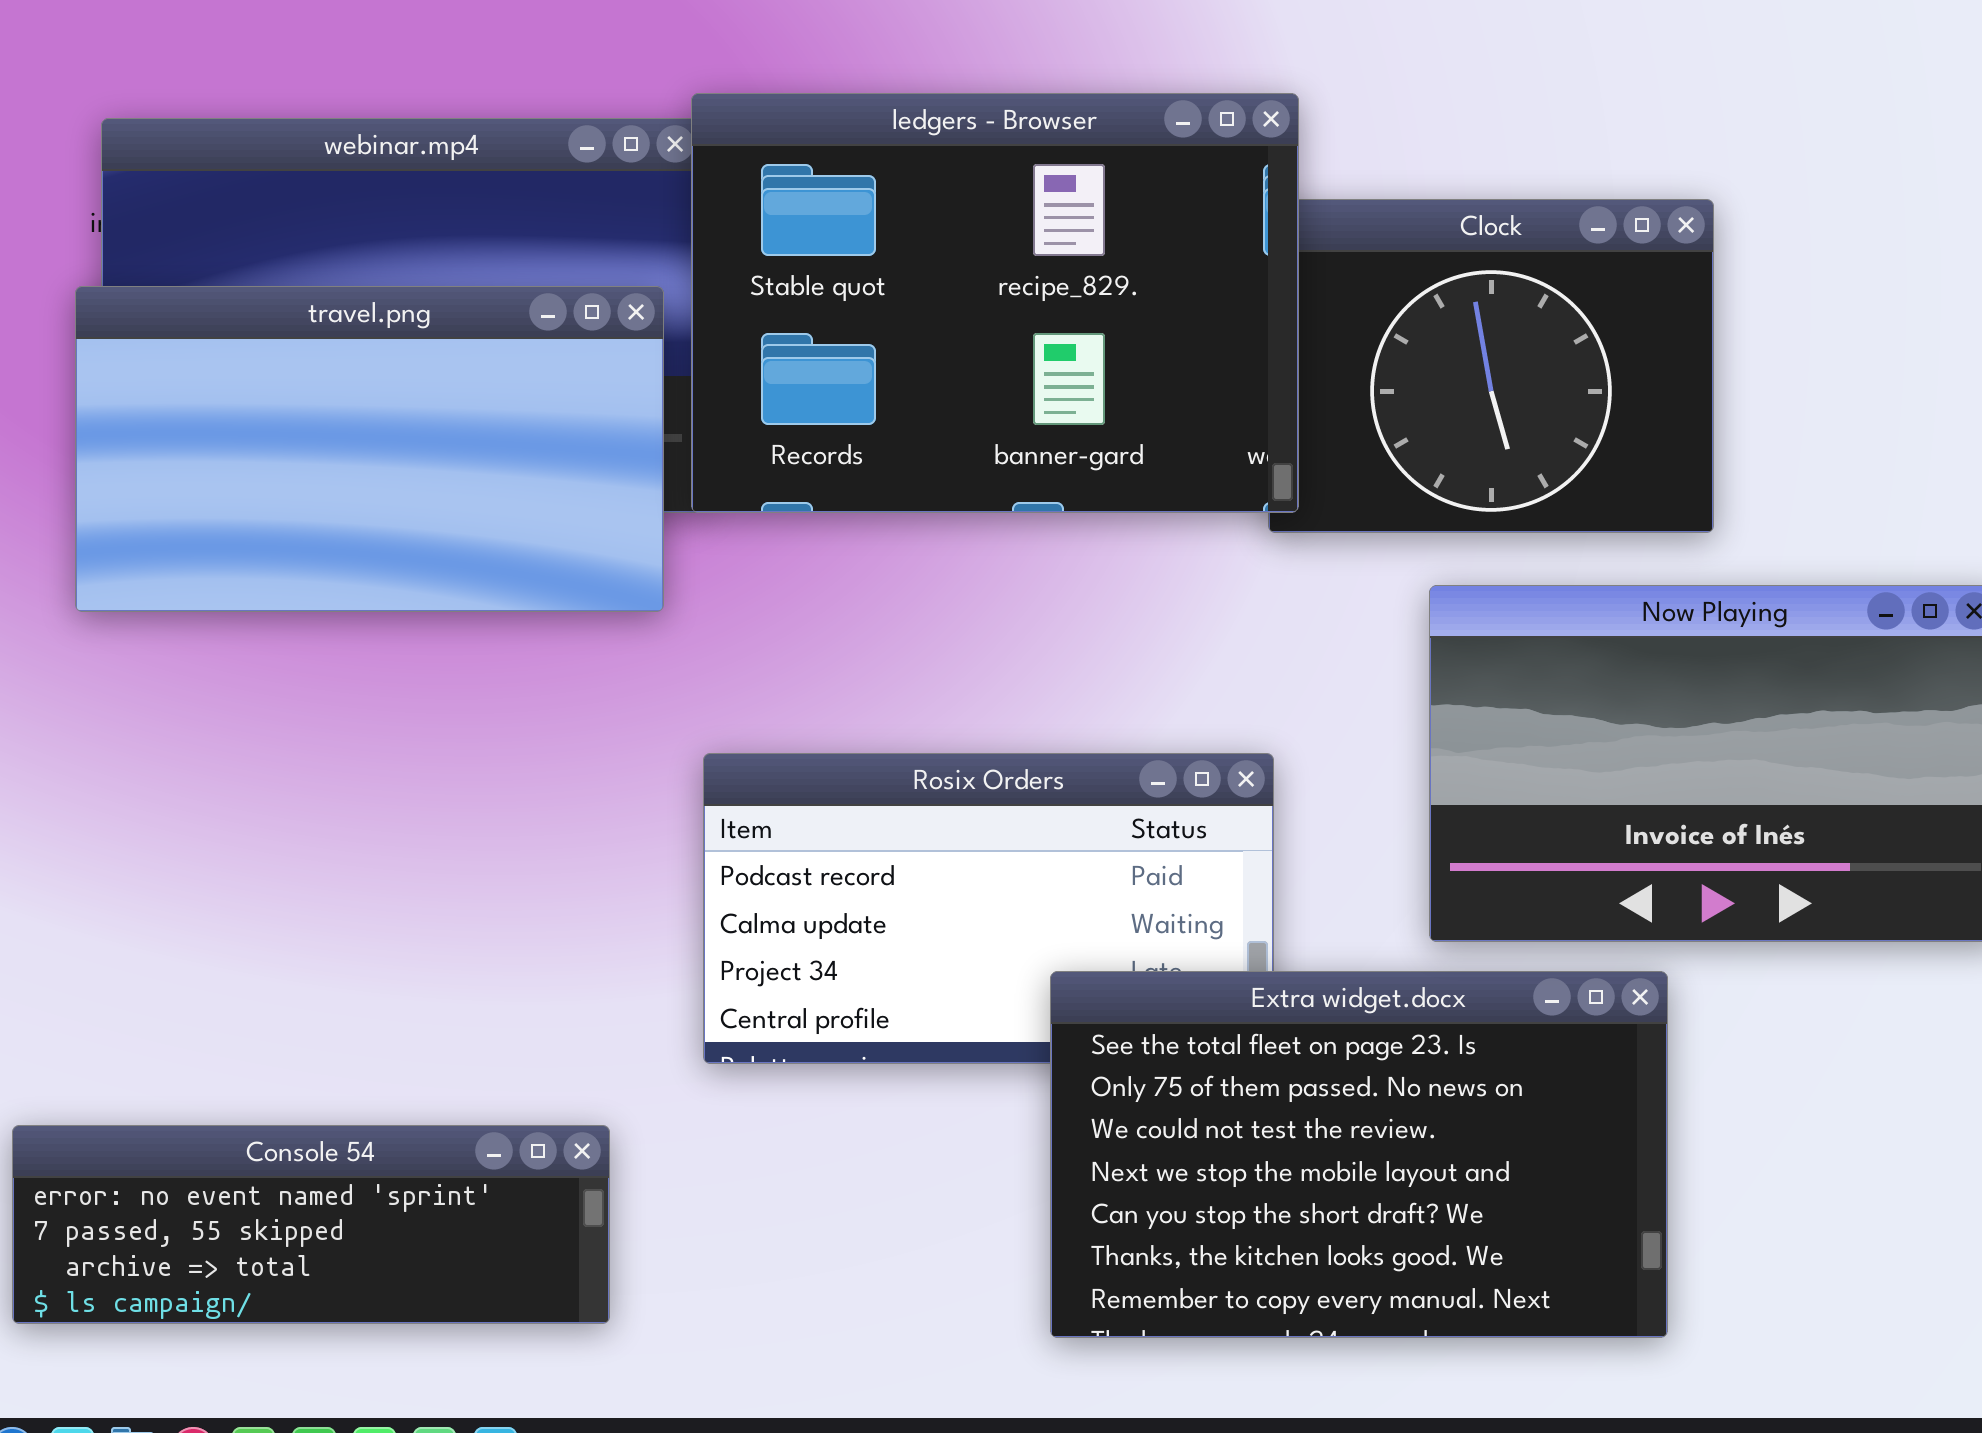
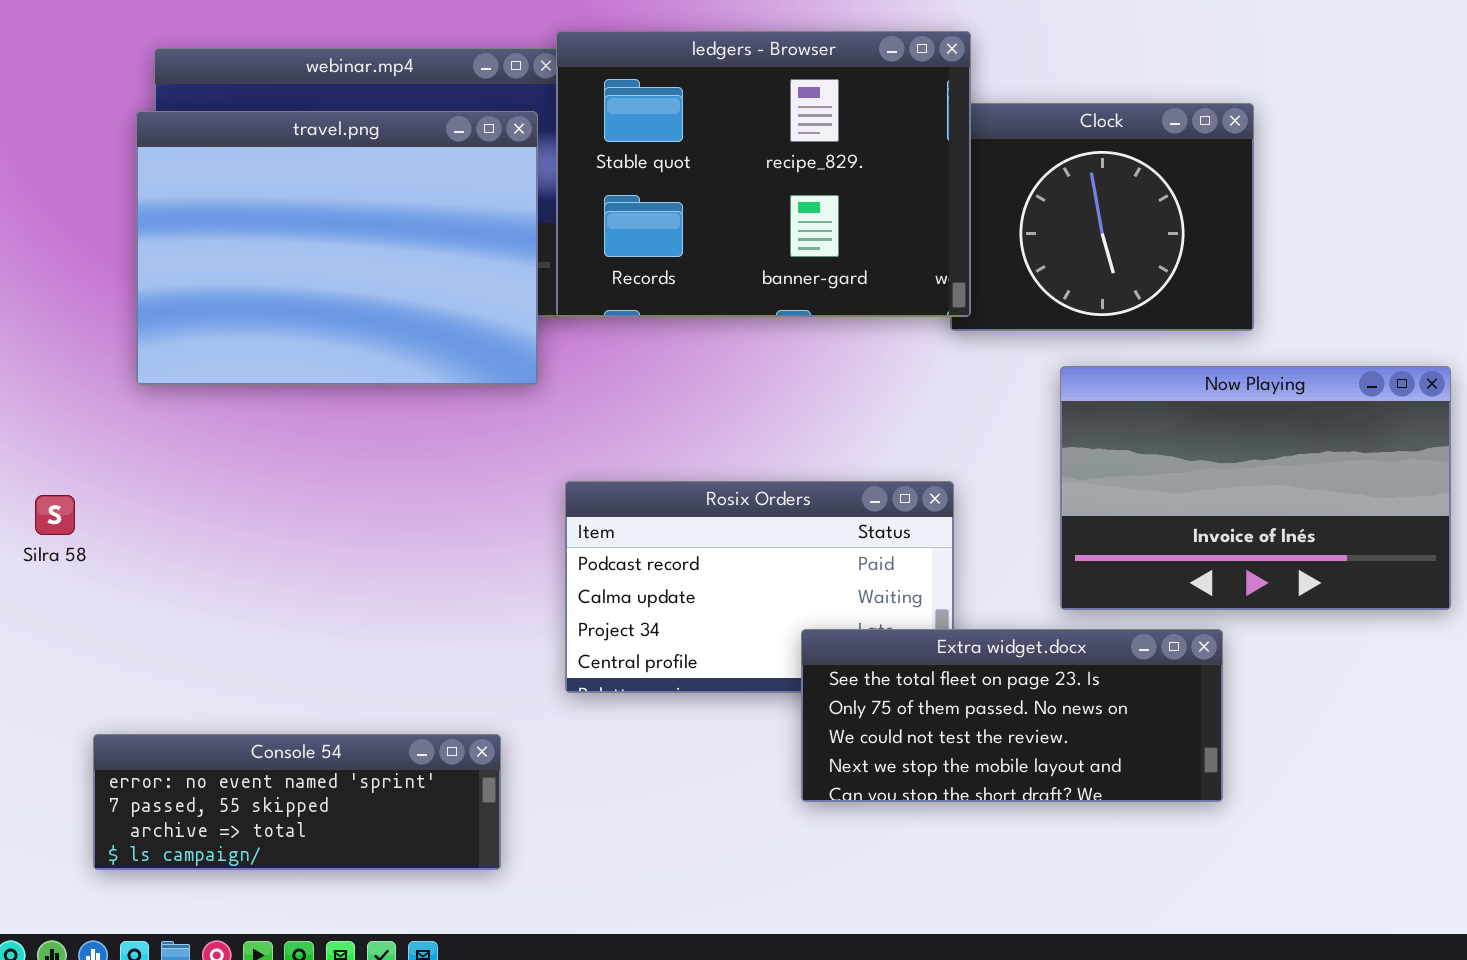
travel.png: [75,286,664,612] -> [136,111,538,385], resized
Extra widget.docx: [1050,971,1668,1338] -> [801,629,1223,802], resized

